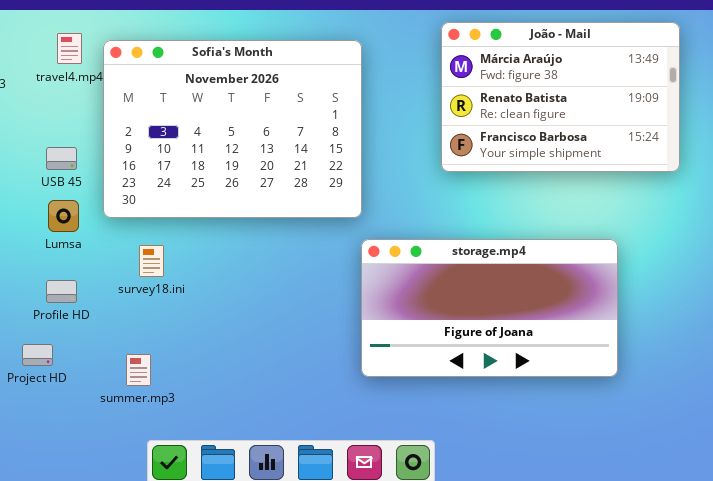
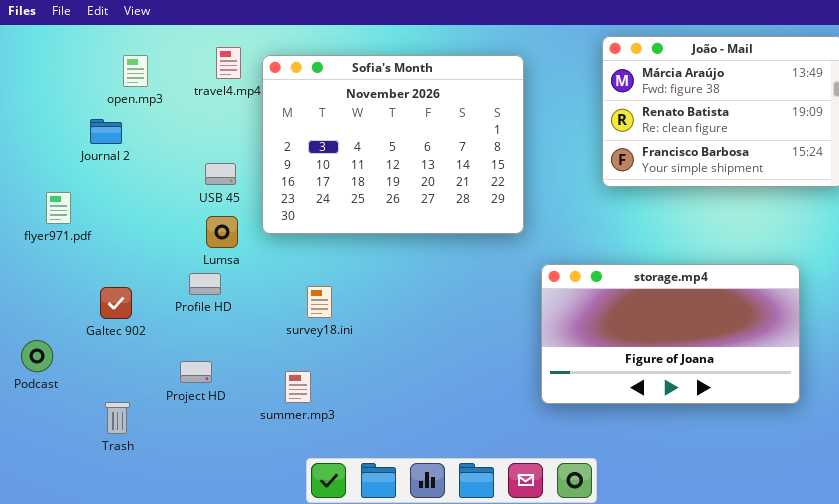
storage.mp4: [361,239,618,377] -> [541,264,800,404], moved
survey18.ini: [139,245,164,277] -> [307,286,332,318], moved
Profile HD: [46,280,77,303] -> [189,273,221,295], moved

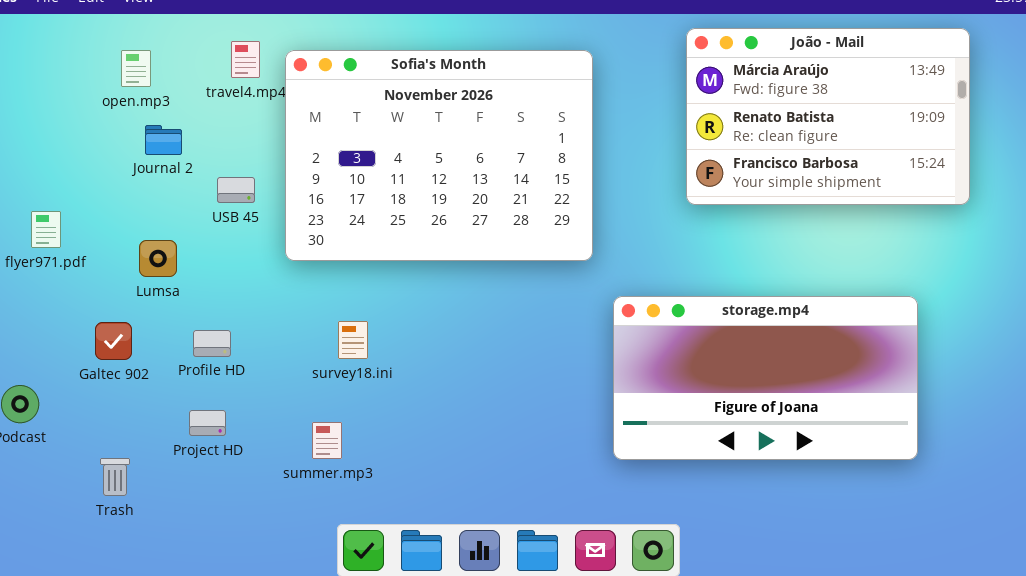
Journal 2: [90,119,122,144] -> [145,125,182,155], moved
Lumsa: [206,216,238,248] -> [139,240,177,277], moved
Profile HD: [189,273,221,295] -> [193,330,231,357], moved

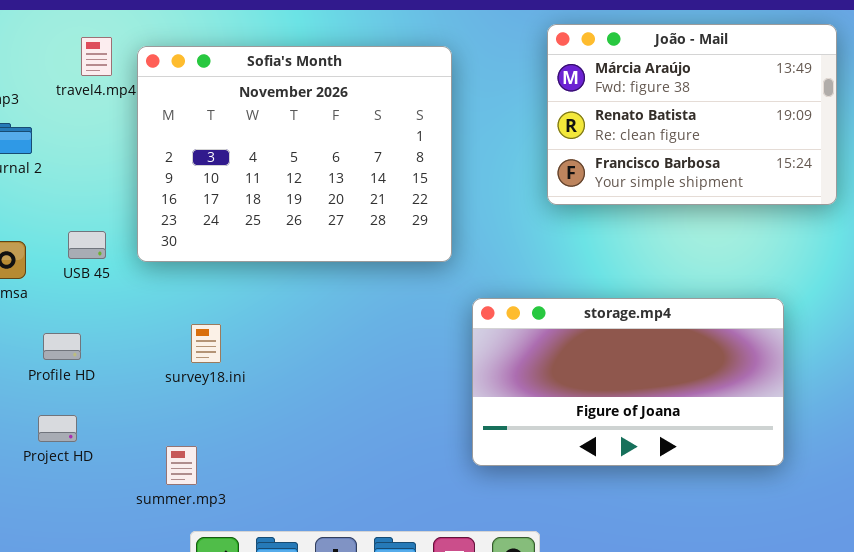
USB 45: [217,177,255,203] -> [68,231,106,259], moved
summer.mp3: [312,422,342,459] -> [166,446,197,485], moved

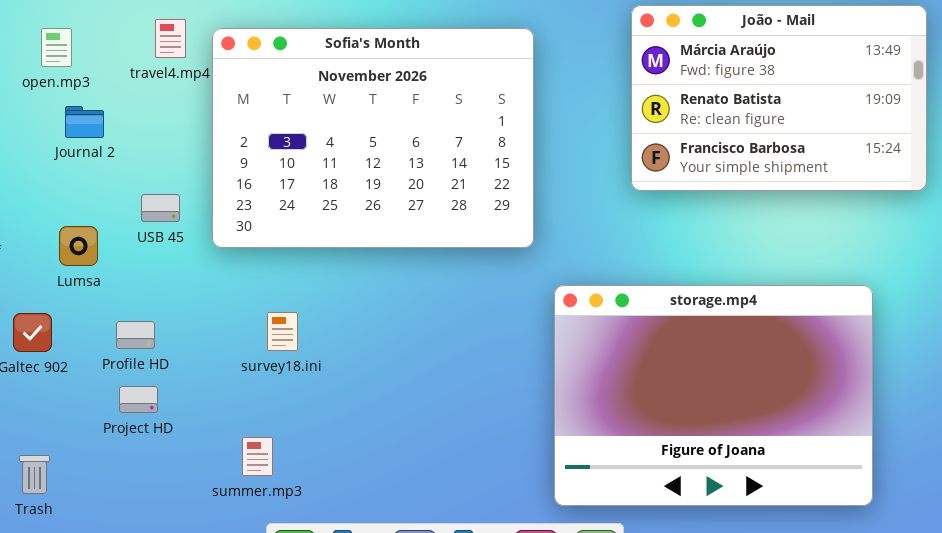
USB 45: [68,231,106,259] -> [141,194,180,222], moved
storage.mp4: [472,298,784,466] -> [554,285,873,506], resized
Project HD: [38,415,77,442] -> [119,386,158,413], moved

